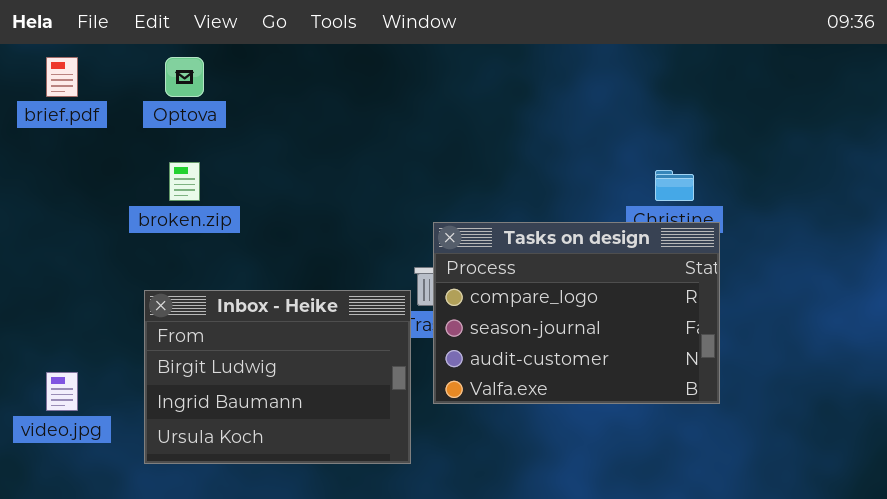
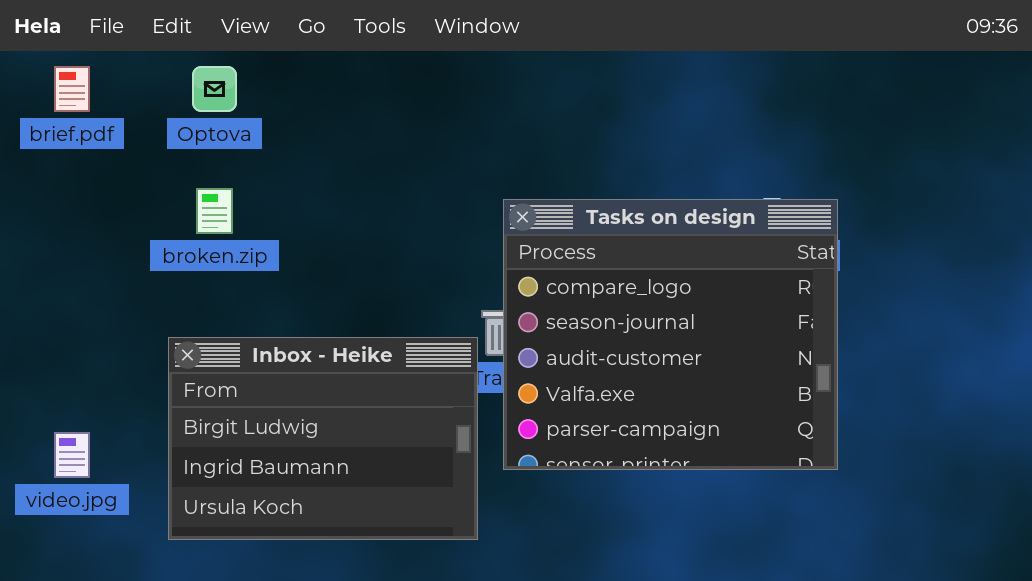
Tasks on design: [433,222,720,404] -> [503,199,838,470], resized

